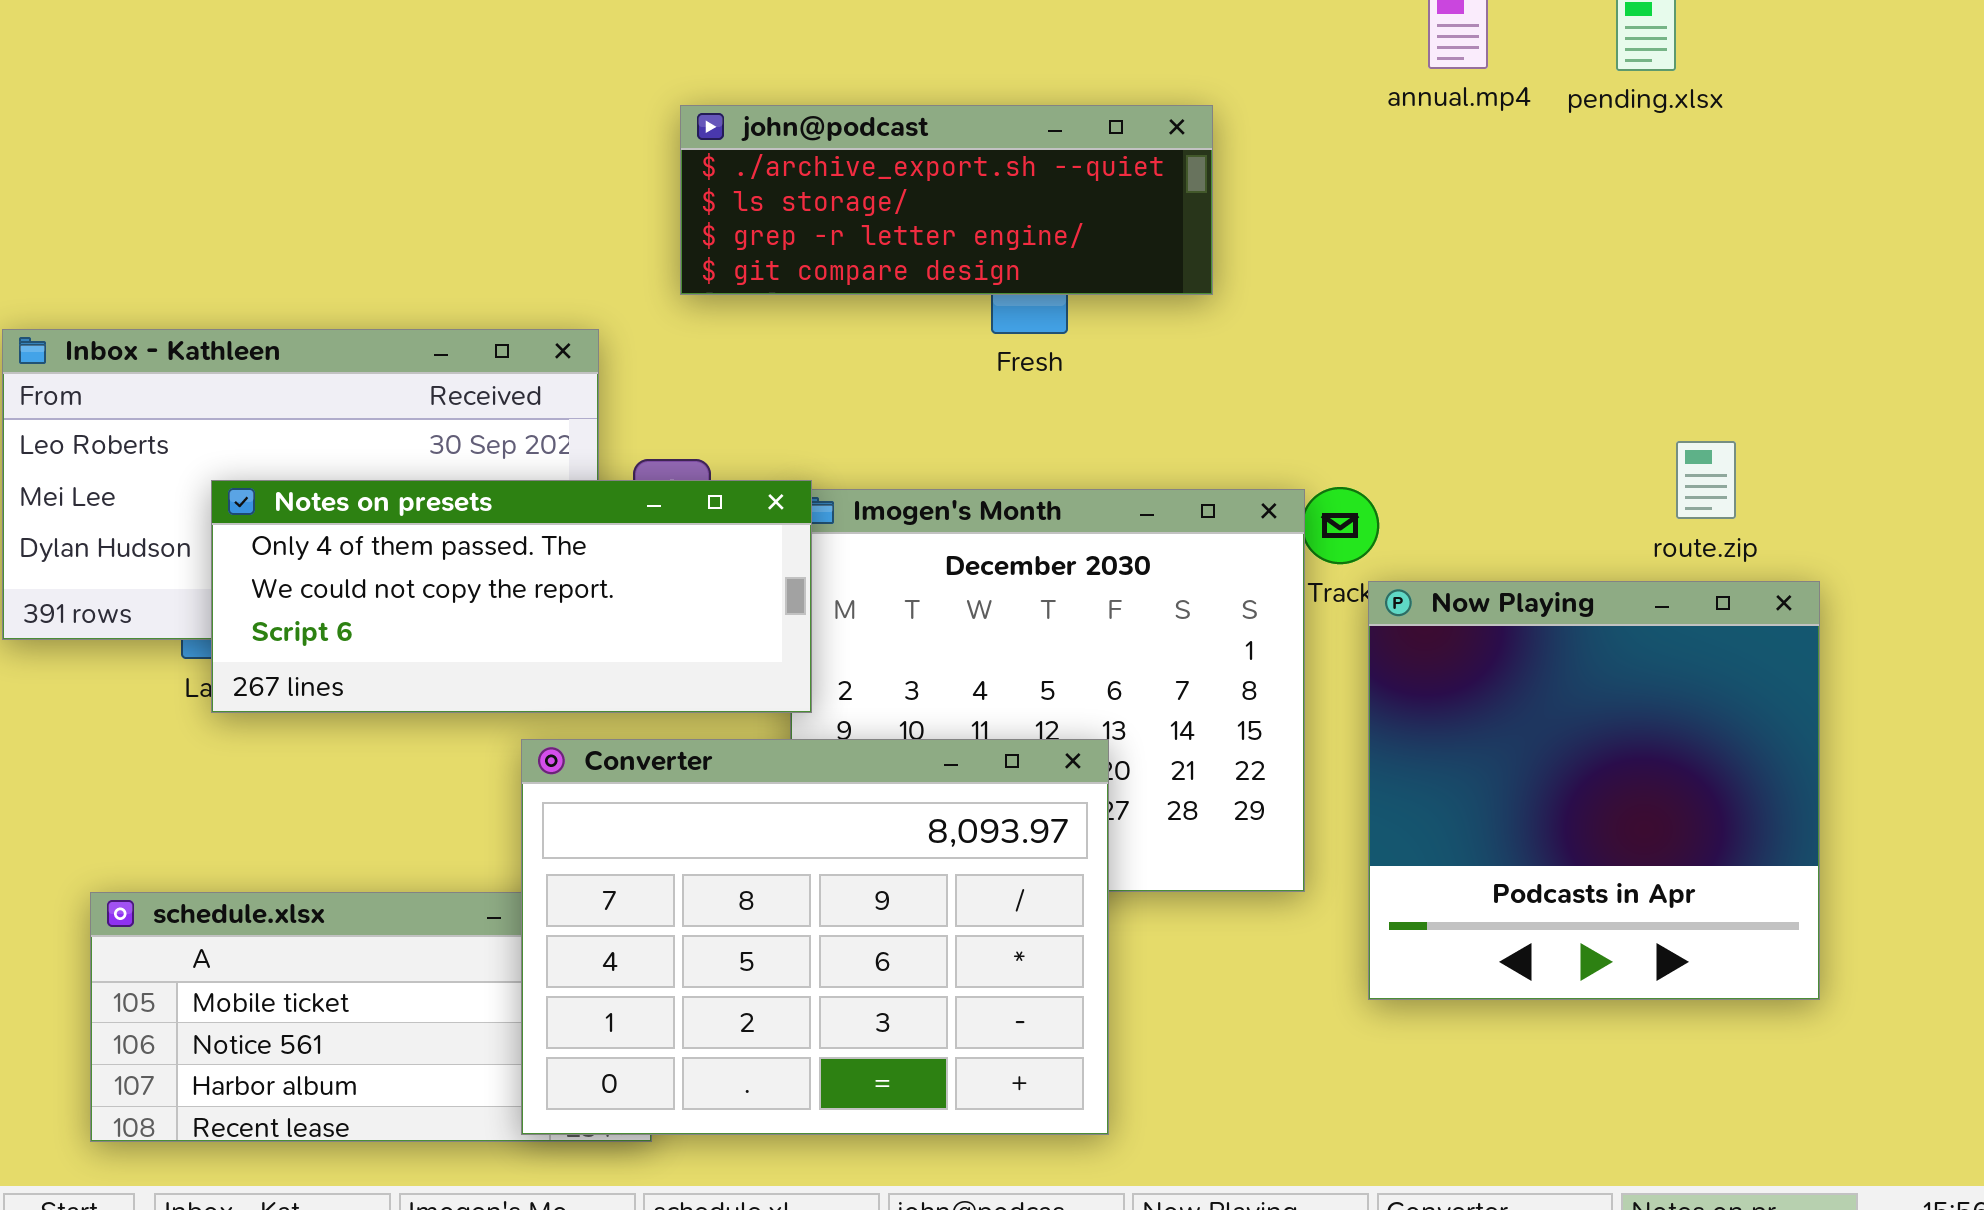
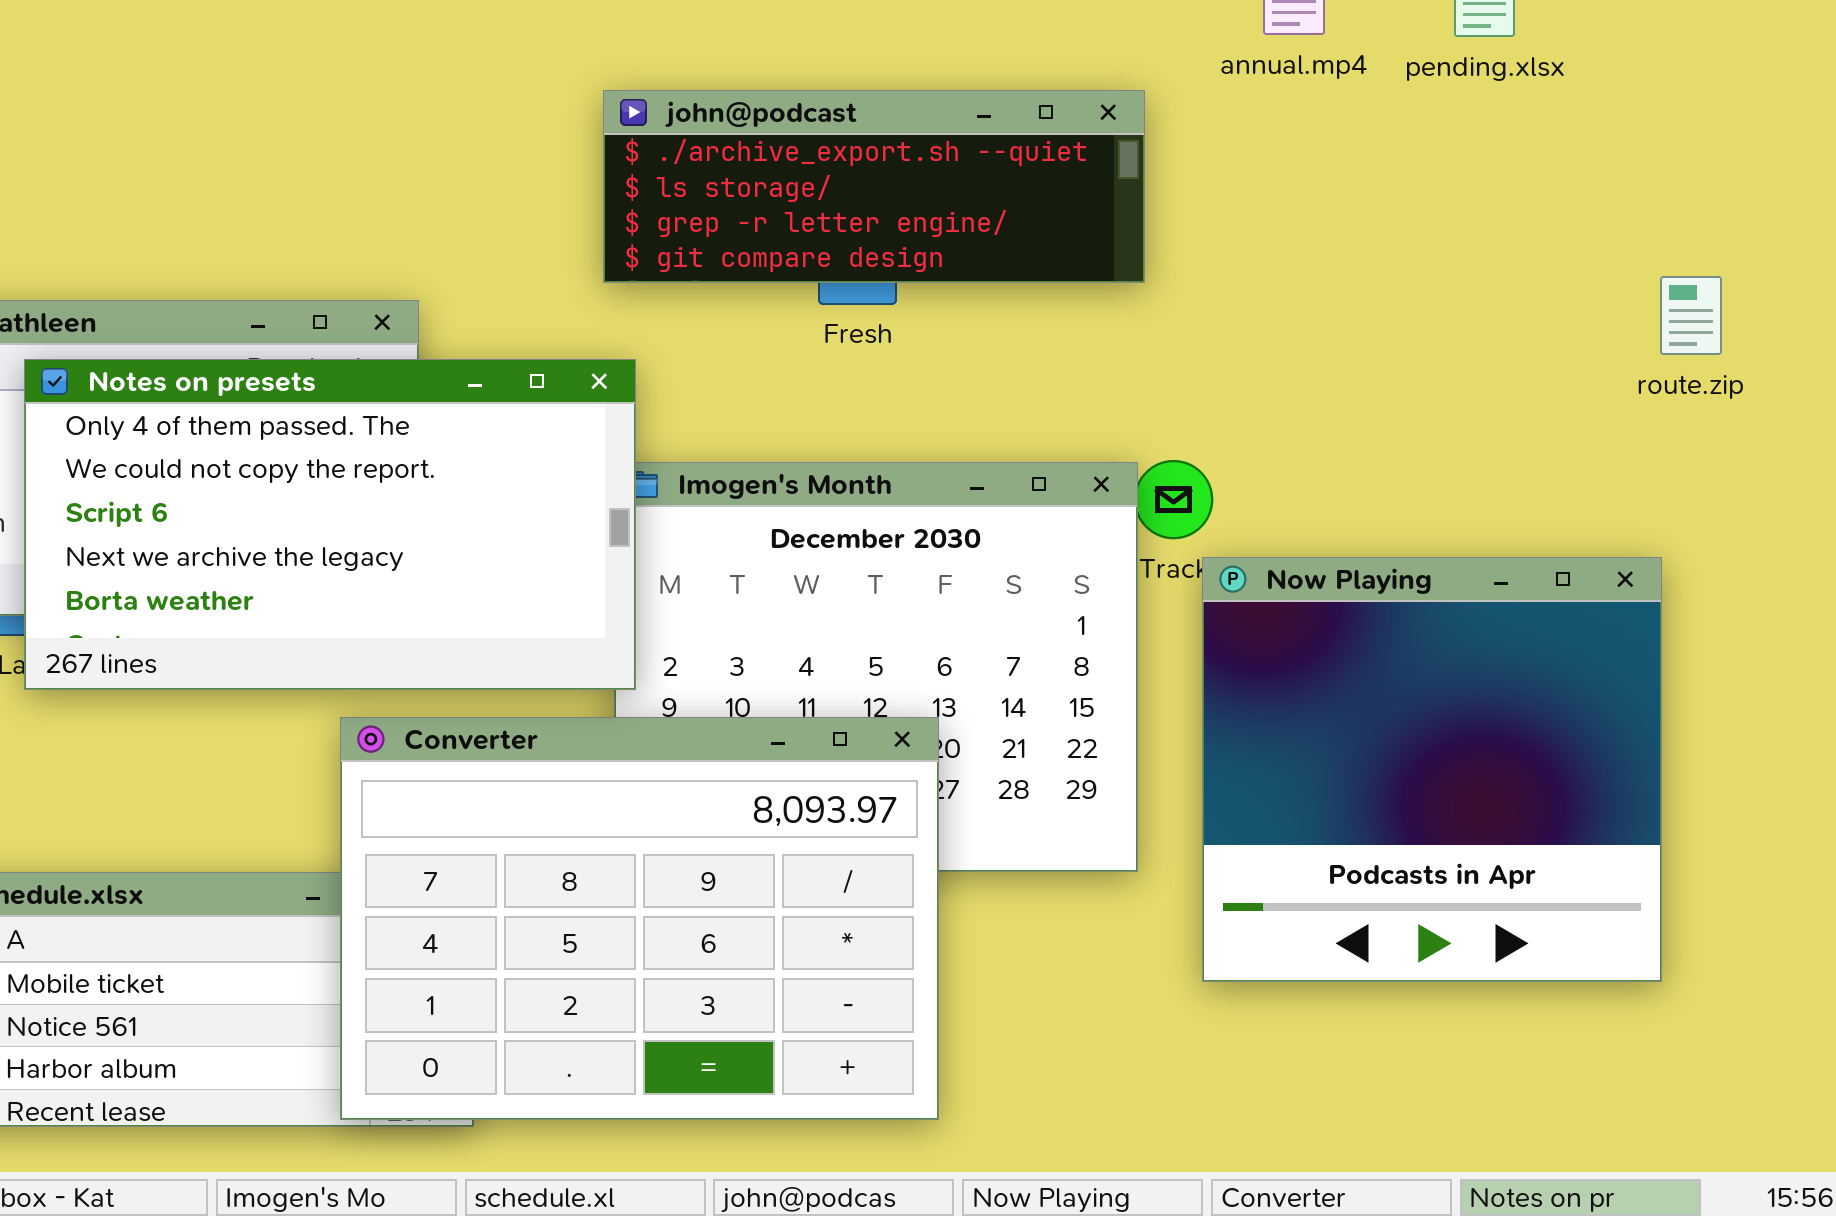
john@podcast: [680,105,1213,295] -> [603,90,1145,283], moved
route.zip: [1676,441,1736,519] -> [1660,276,1722,355], moved
Notes on presets: [211,480,812,713] -> [24,359,636,690], resized

